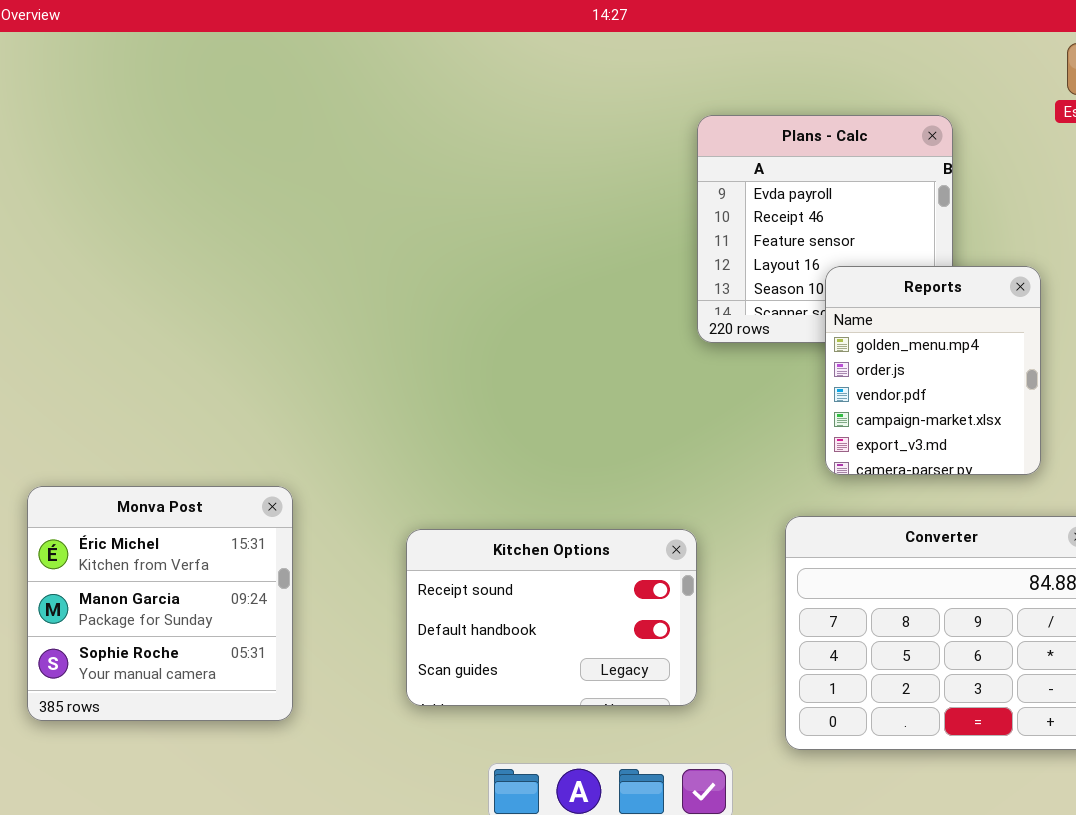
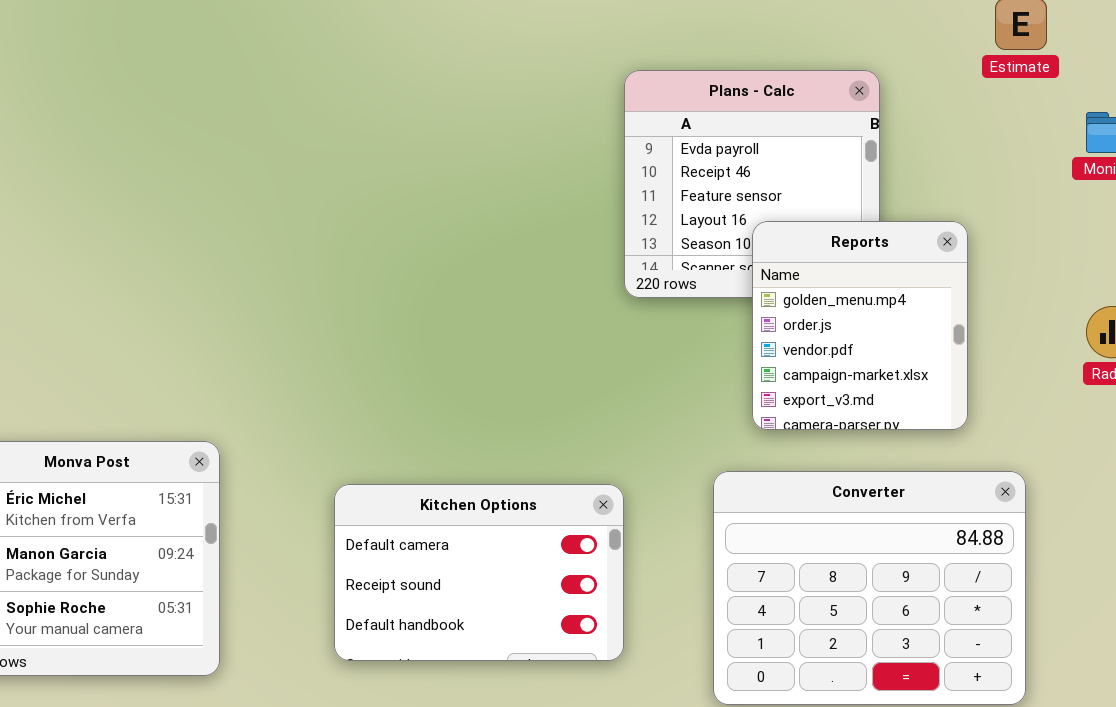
Kitchen Options: [406,529,697,706] -> [334,484,624,661], scrolled up 1 row

